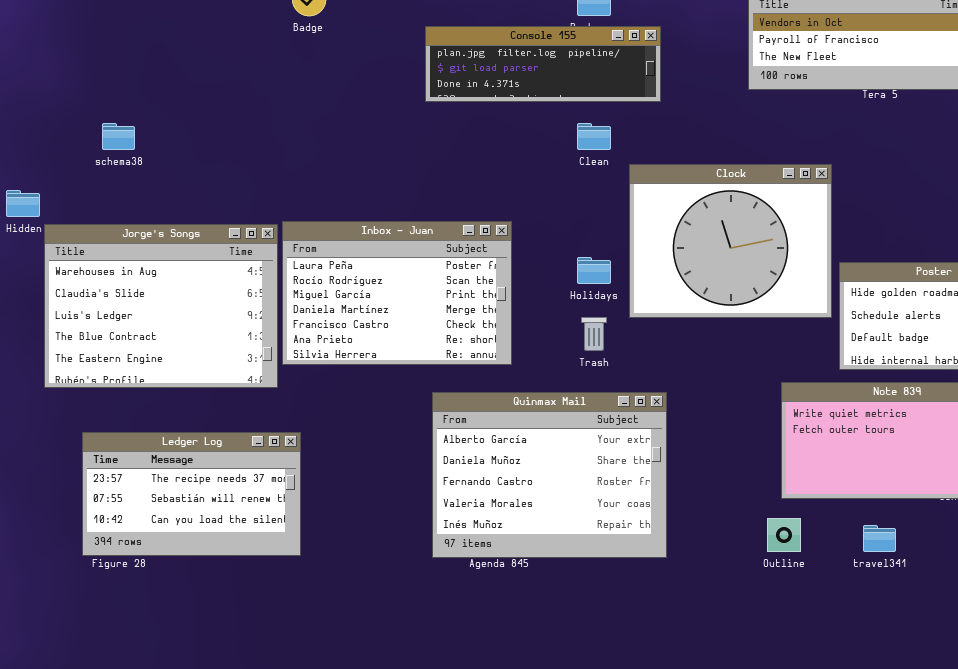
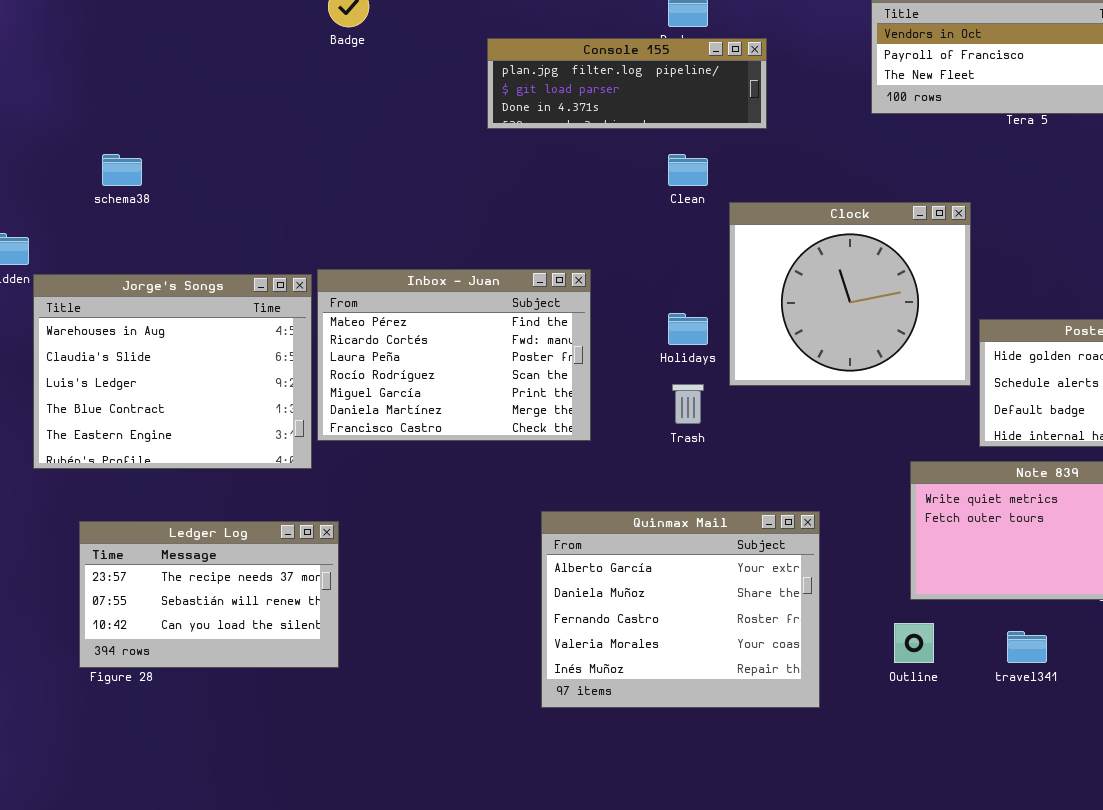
Inbox - Juan: [282,221,512,365] -> [317,269,591,441], scrolled up 2 rows
Quinmax Mail: [432,392,667,558] -> [541,511,820,708], moved

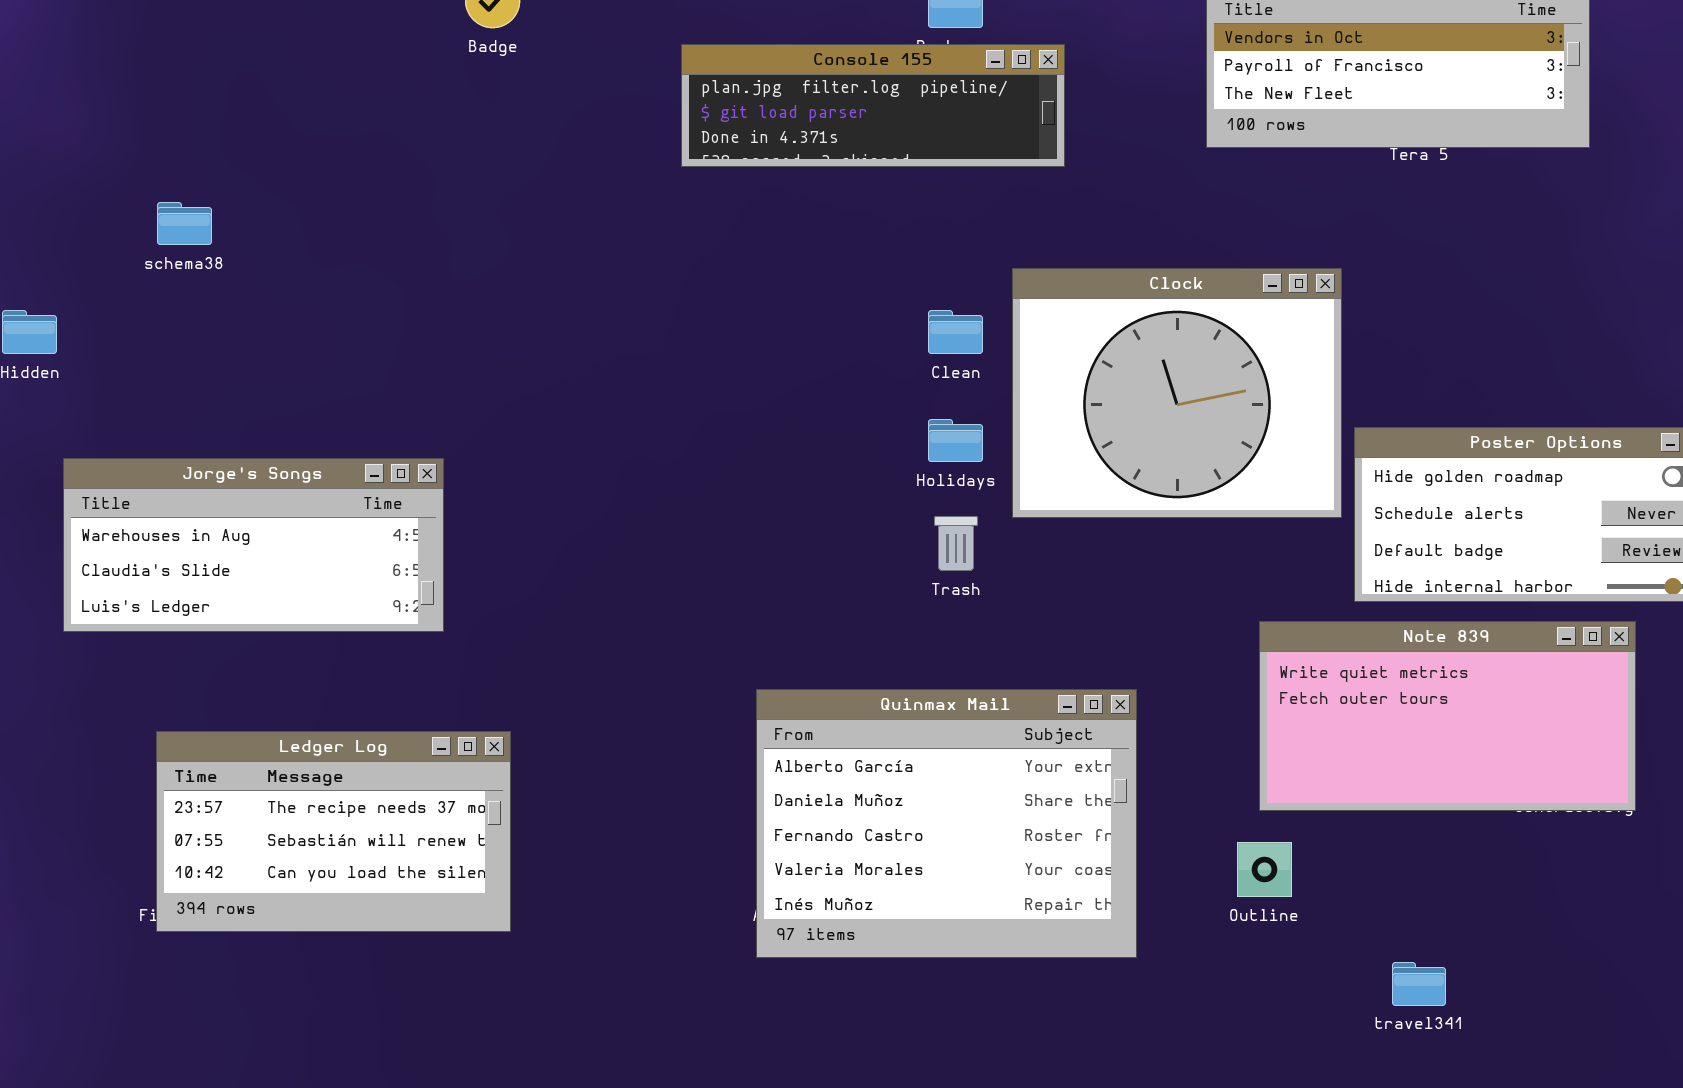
Clean: [668,154,708,186] -> [928,310,983,354], moved
Inbox - Juan: [317,269,591,441] -> none, closed
Jorge's Songs: [33,274,312,469] -> [63,458,444,632], resized
Ledger Log: [79,521,339,668] -> [156,731,511,932], moved
travel341: [1007,631,1047,663] -> [1392,962,1446,1006], moved

